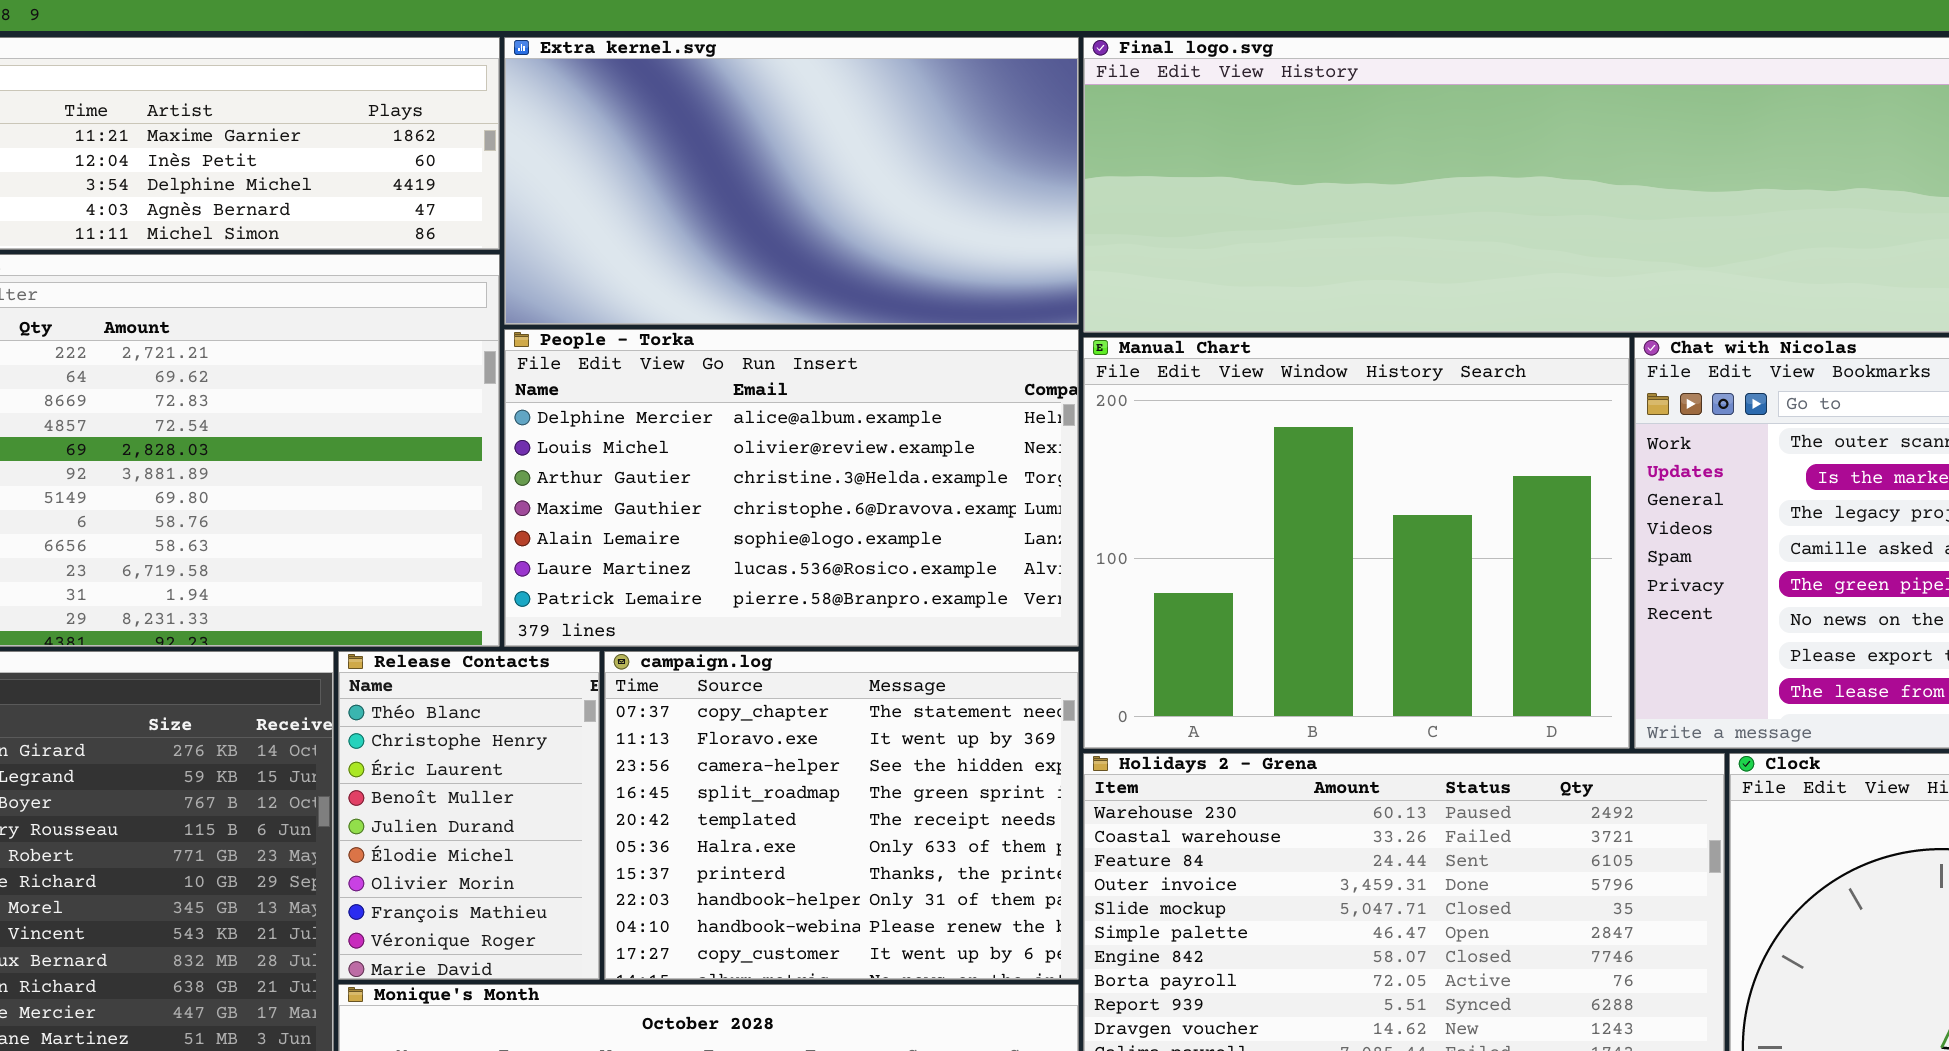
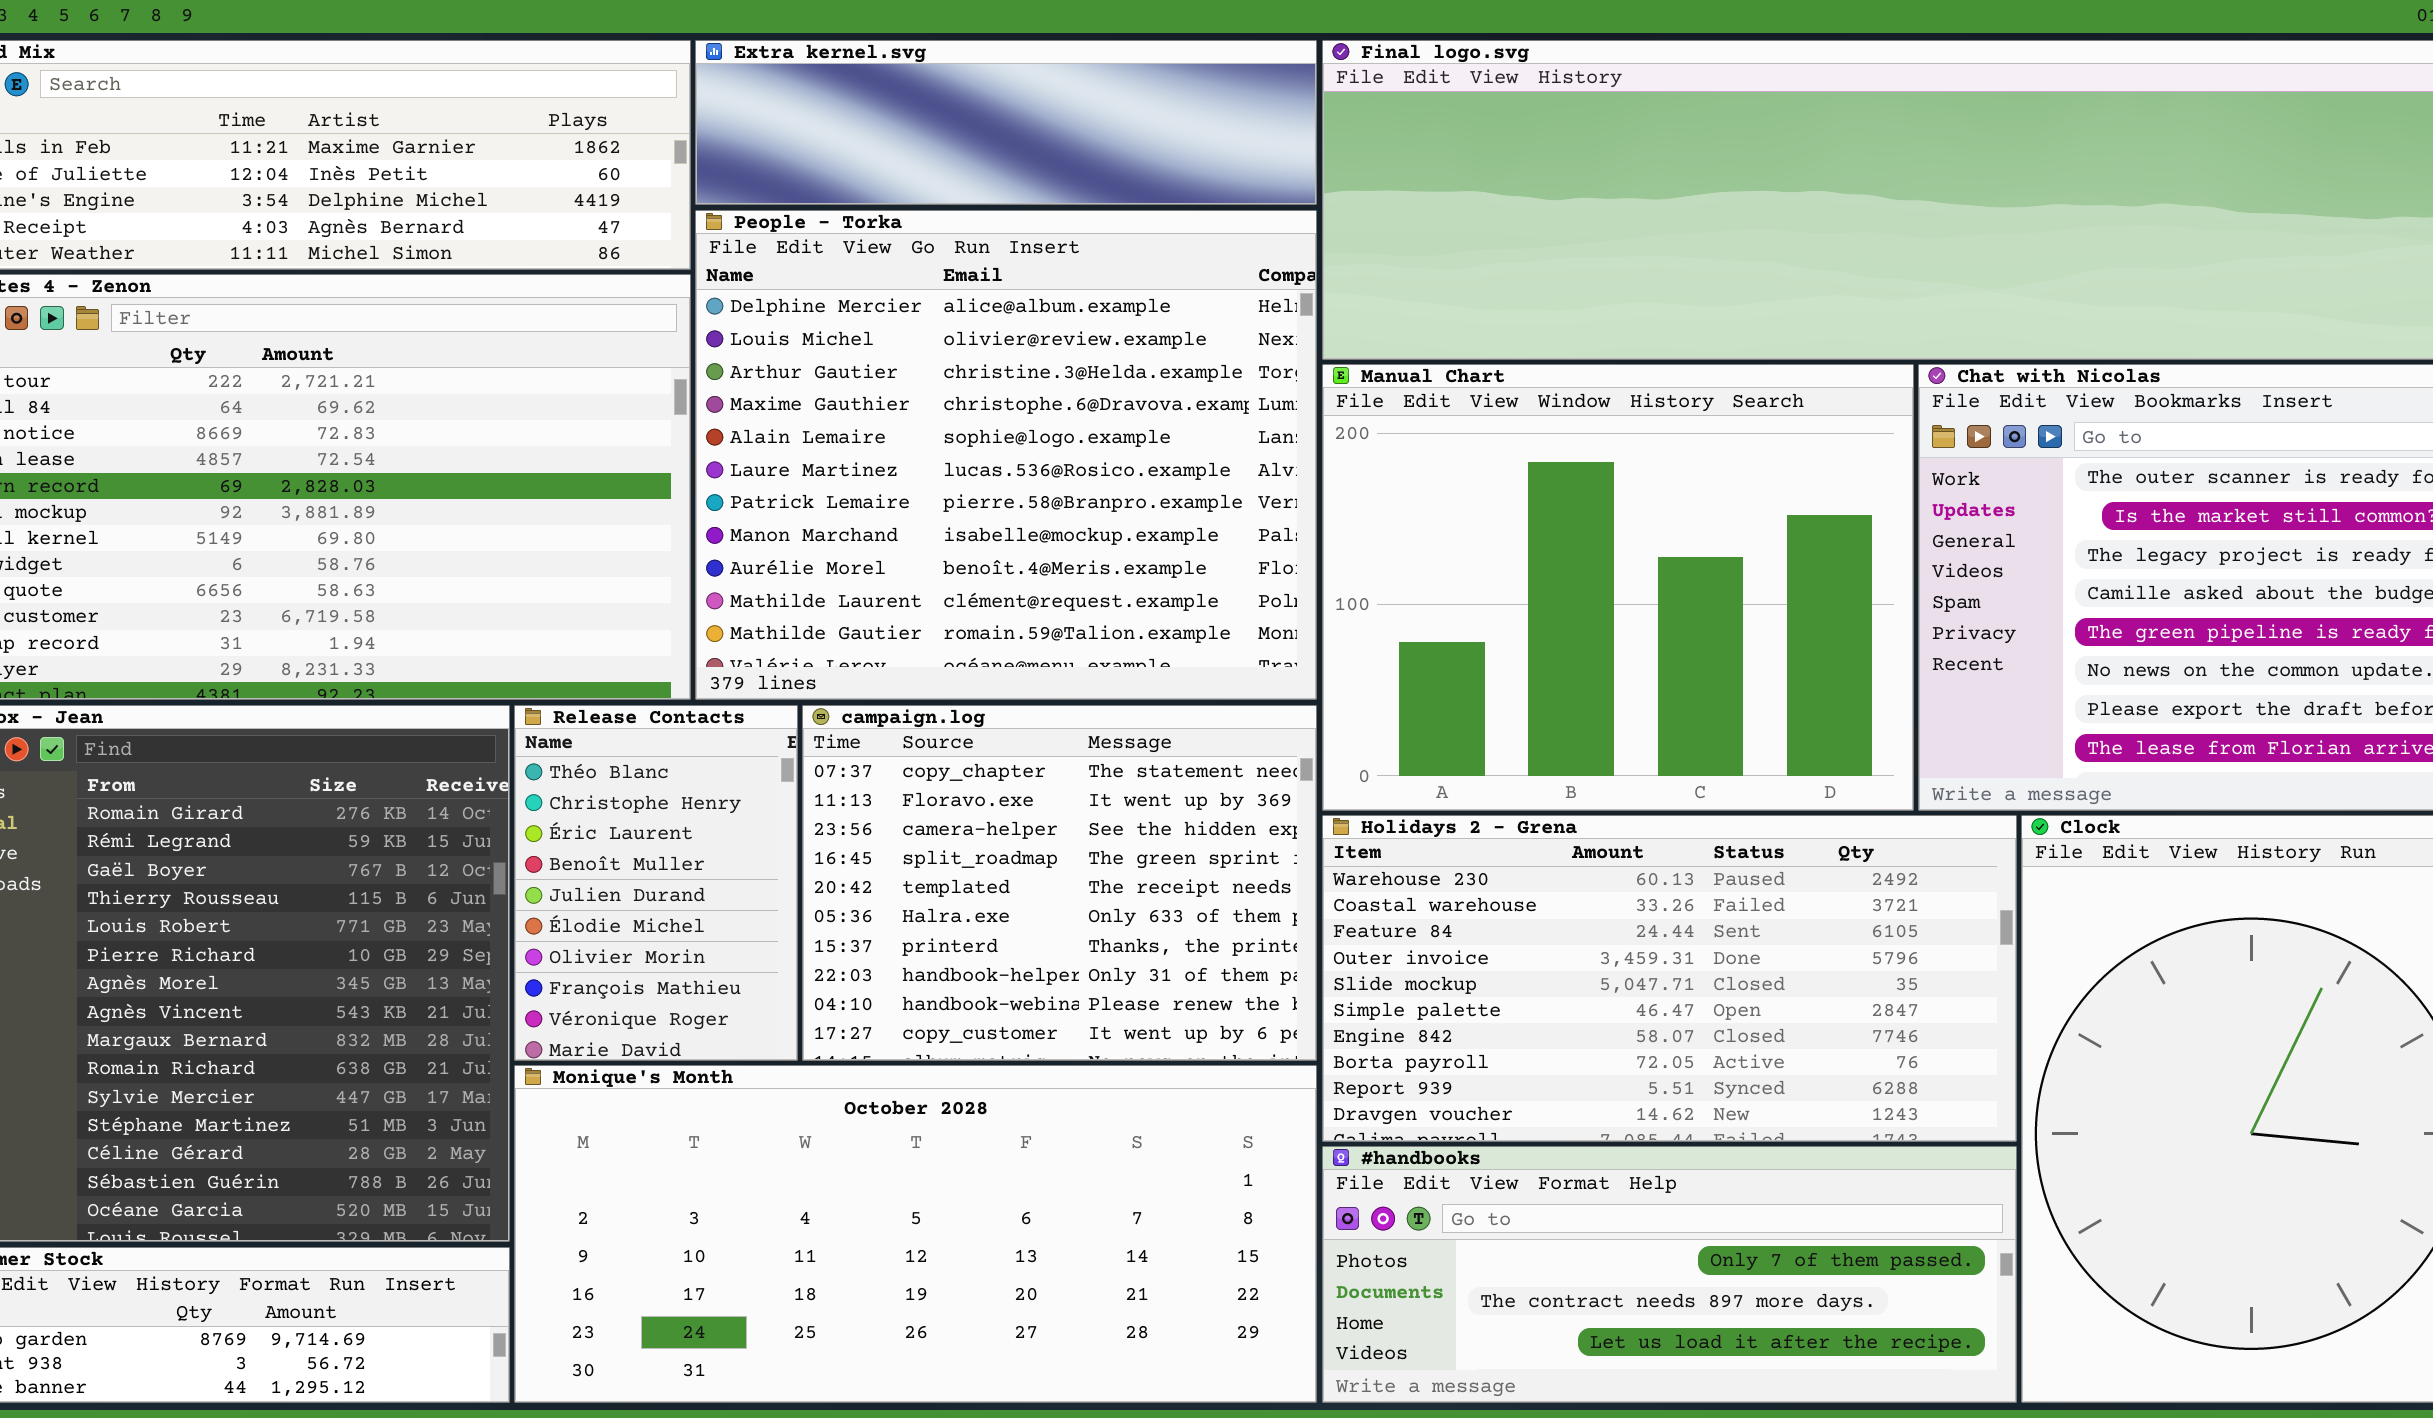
Extra kernel.svg: [504,37,1079,325] -> [695,40,1317,205], resized
People - Torka: [504,329,1079,647] -> [695,210,1317,700], resized

